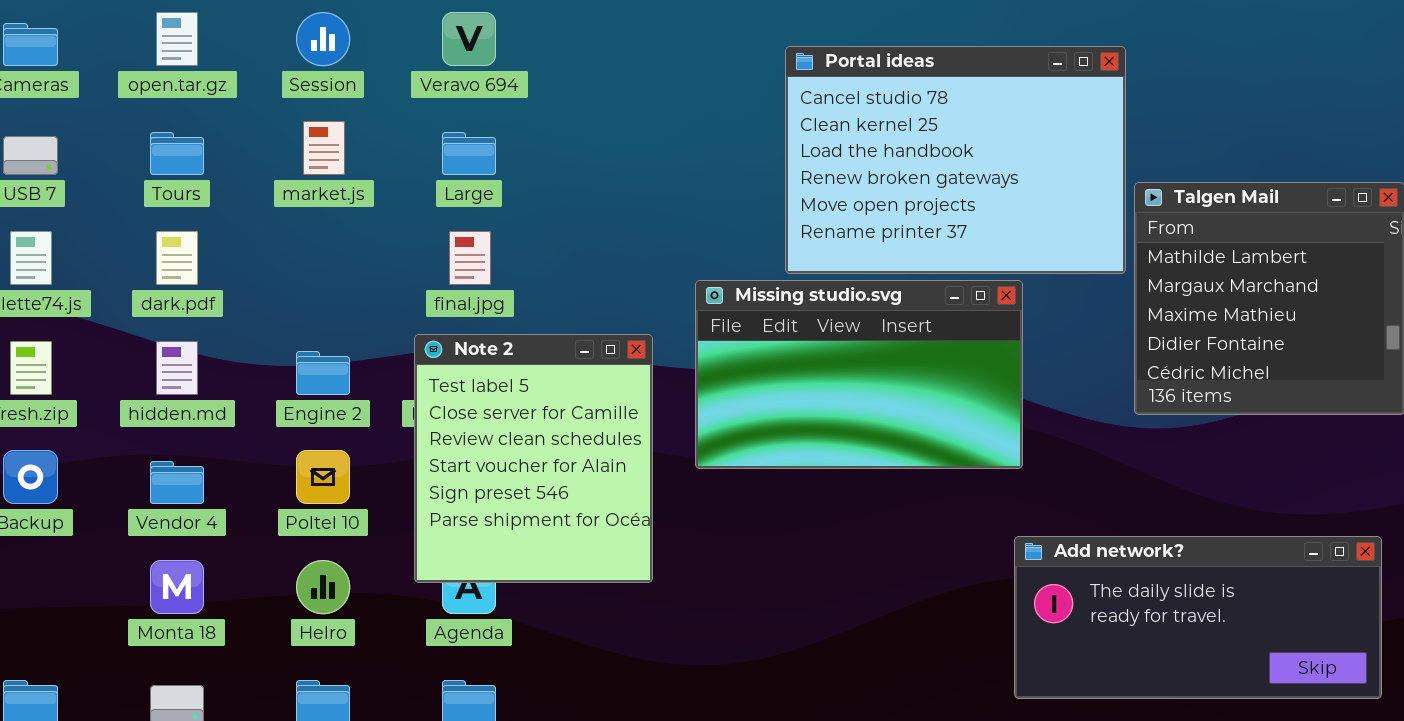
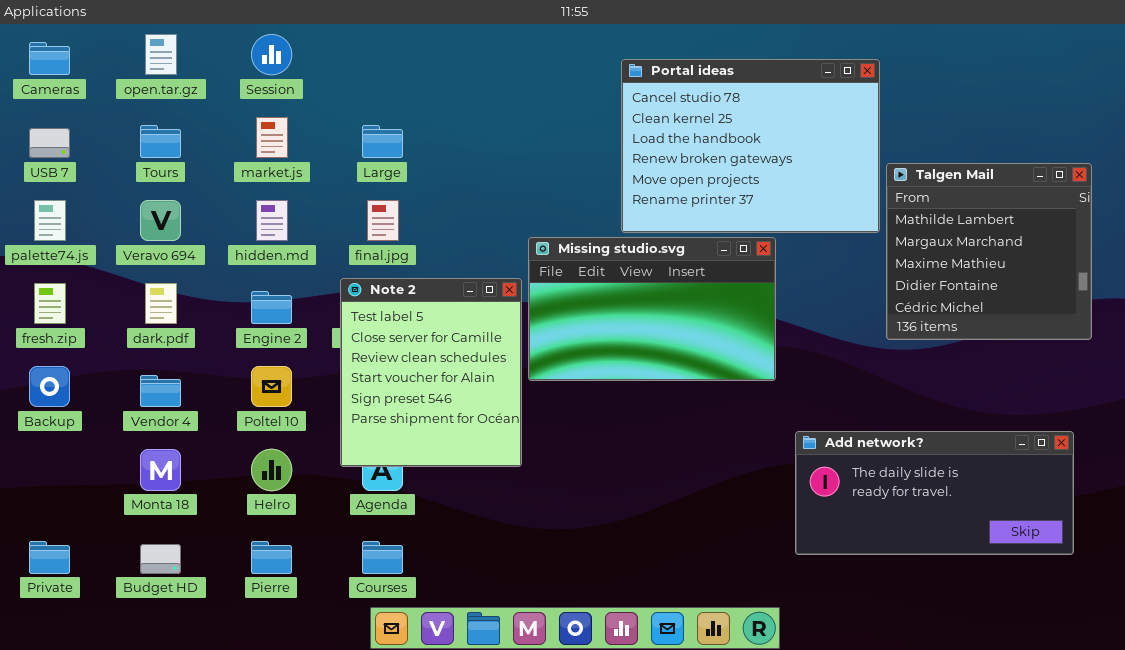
Veravo 694: [442,12,496,66] -> [140,200,181,241], moved
dark.pdf: [156,231,198,285] -> [145,283,177,324], moved
Missing studio.svg: [695,280,1023,469] -> [528,237,776,381], moved
hidden.md: [156,341,198,395] -> [256,200,288,241], moved

